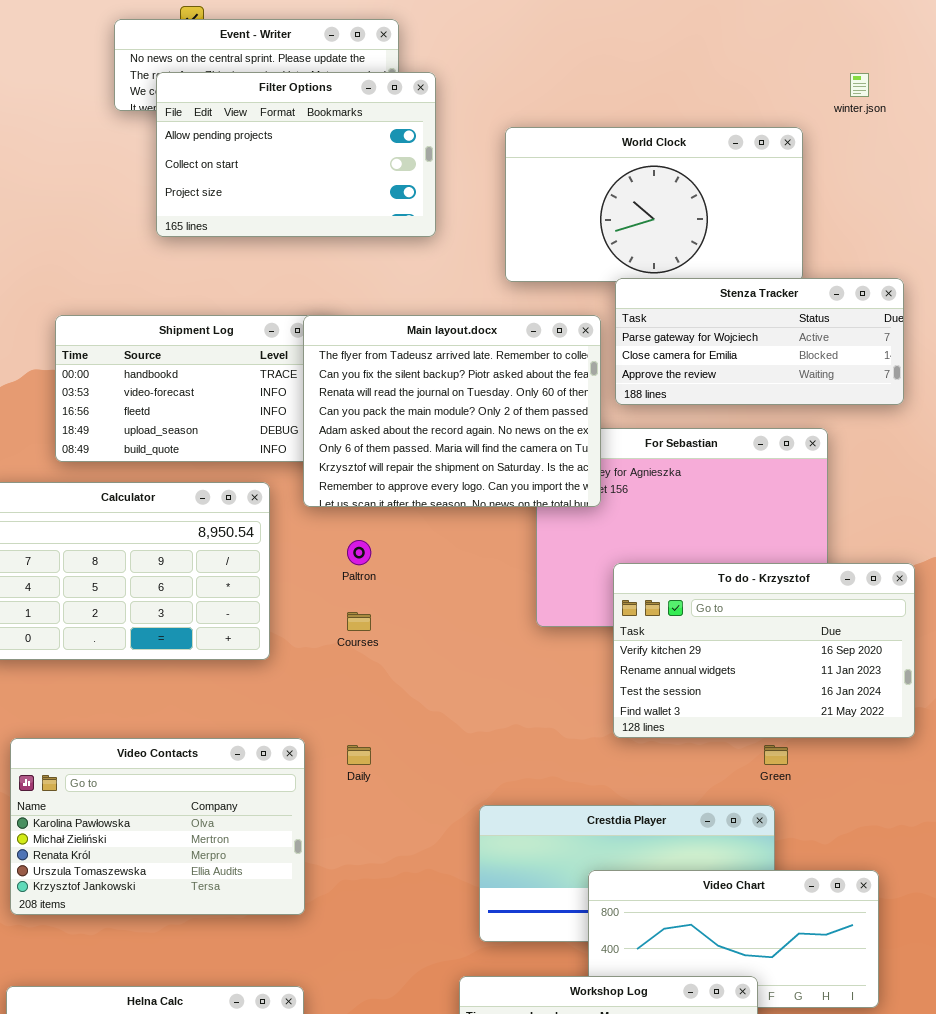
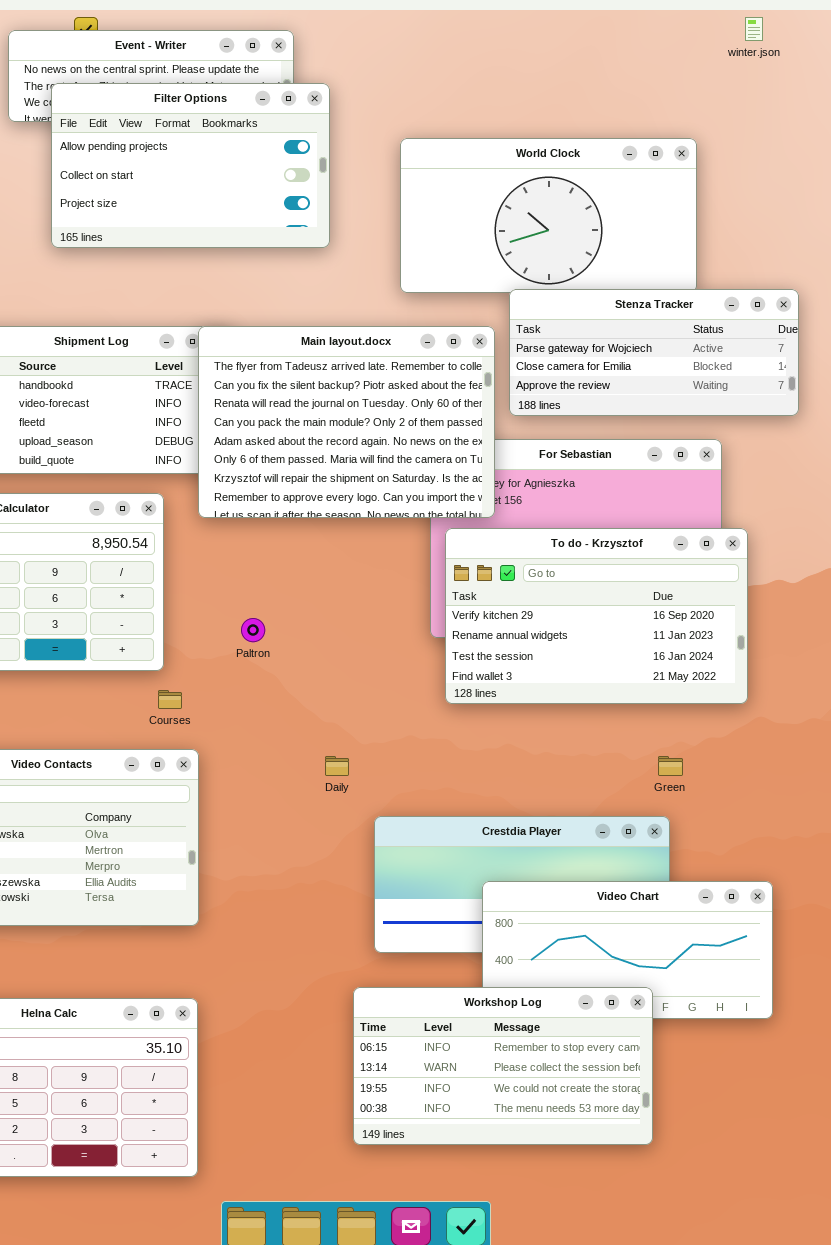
winter.json: [850,73,869,97] -> [745,17,763,41], moved
Paltron: [347,540,371,565] -> [241,618,265,642], moved
To do - Krzysztof: [613,563,915,738] -> [445,528,748,704], moved
Courses: [347,612,371,631] -> [158,690,182,709], moved
Daily: [347,745,371,765] -> [325,756,349,776], moved

